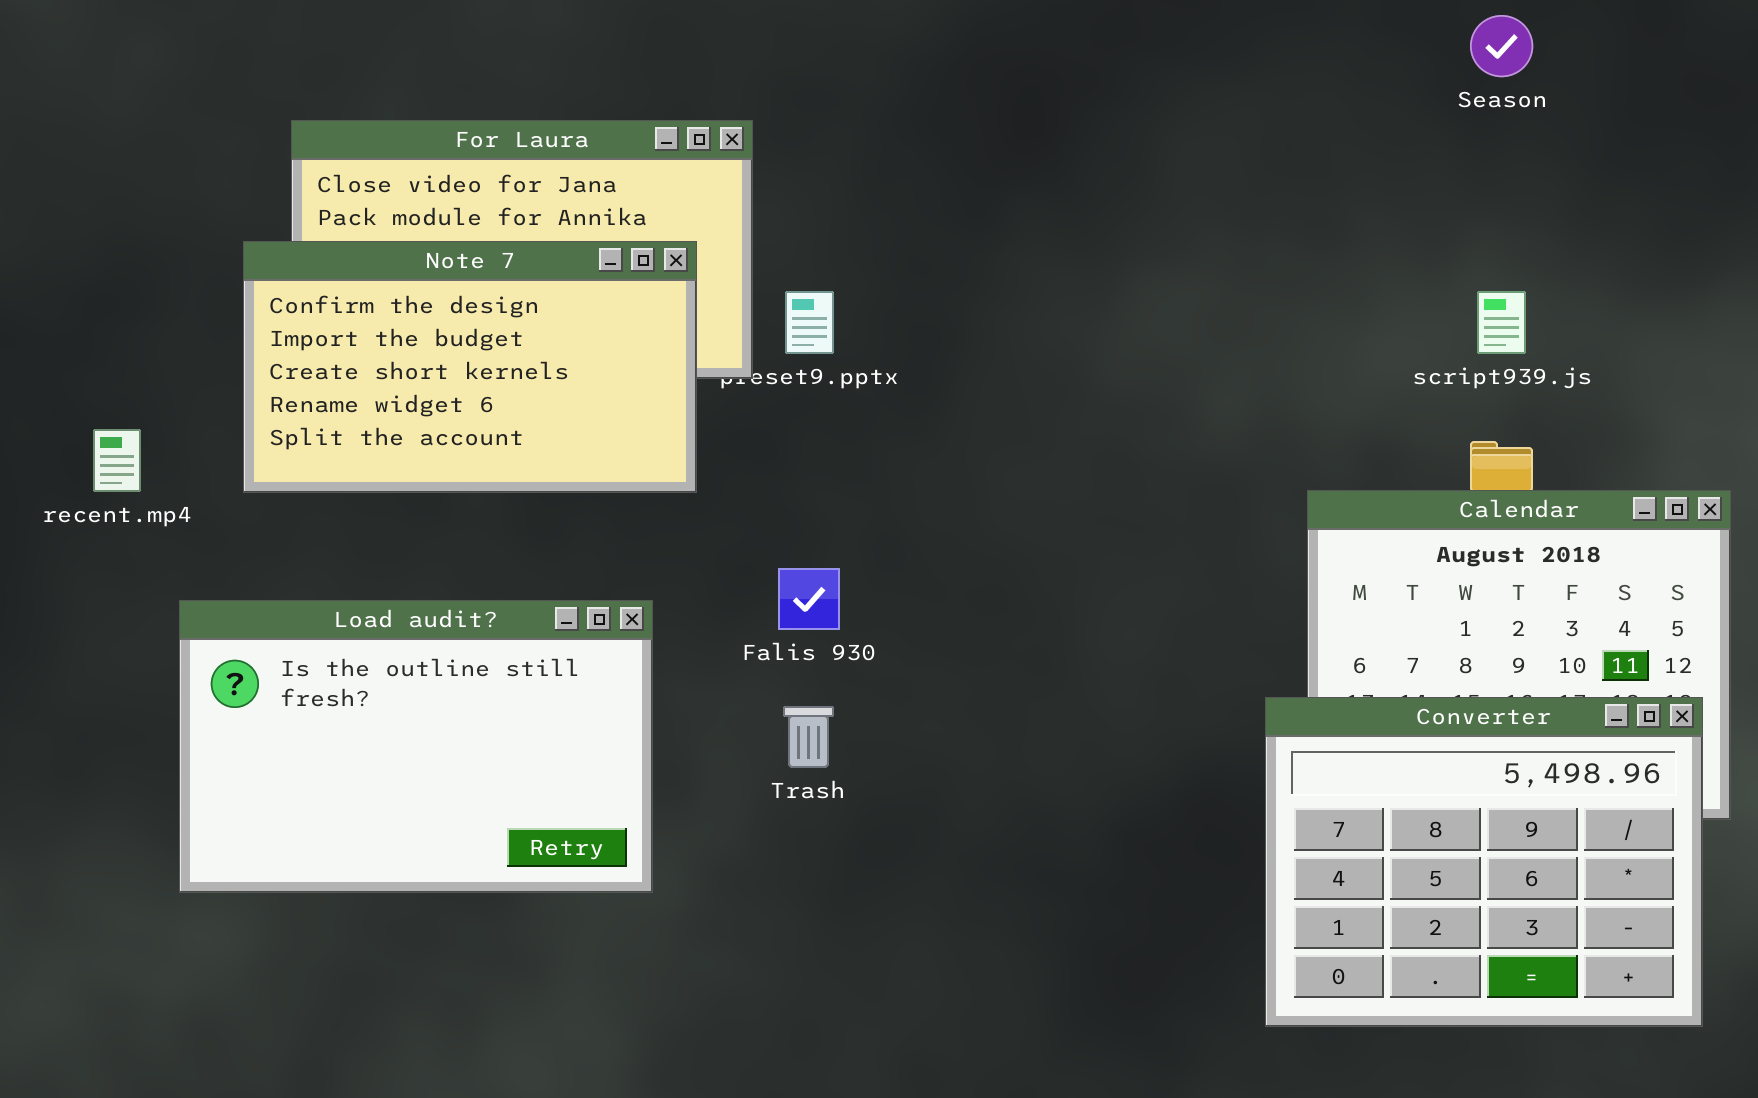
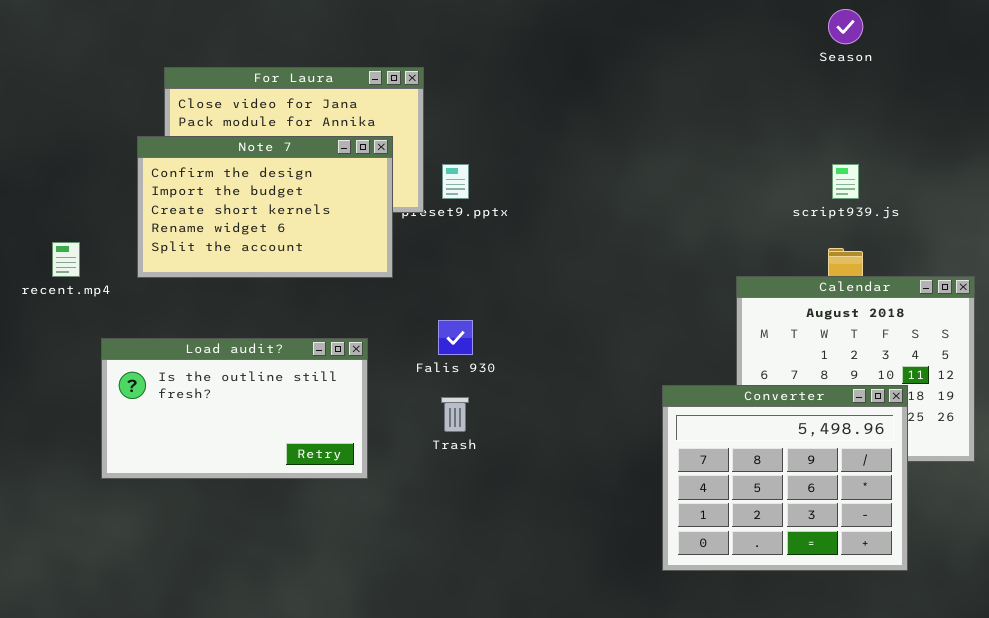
Load audit?: [179,600,653,893] -> [101,338,368,479], resized
Converter: [1265,697,1703,1027] -> [662,385,908,571], moved

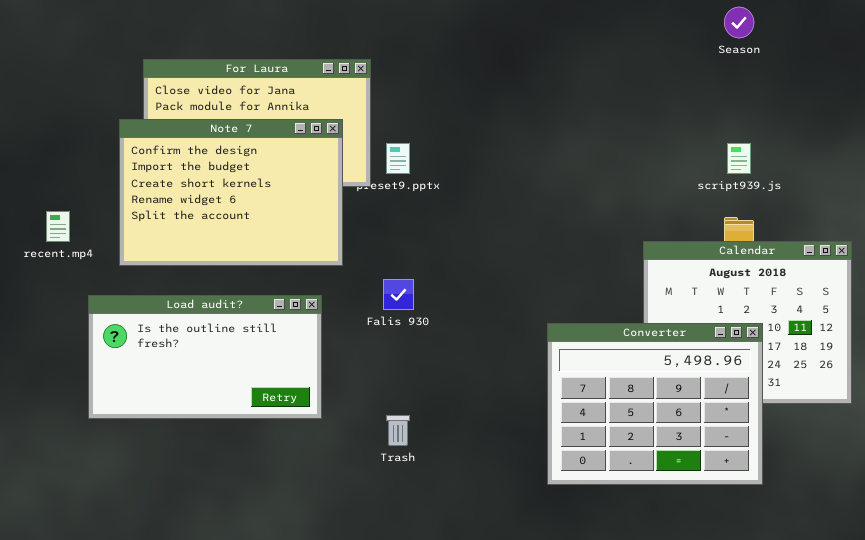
Note 7: [137,136,393,278] -> [119,119,343,266], resized
Converter: [662,385,908,571] -> [547,323,763,485], moved
Trash: [441,397,469,432] -> [386,415,410,446], moved

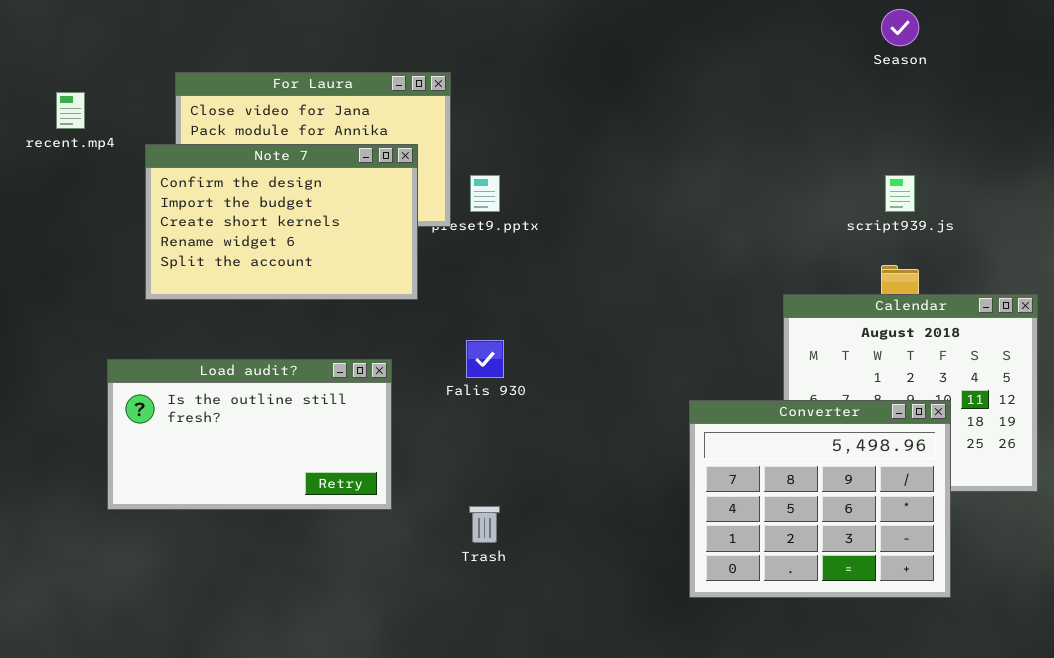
Note 7: [119,119,343,266] -> [145,144,418,300], resized
recent.mp4: [46,211,70,242] -> [56,92,85,129], moved
Converter: [547,323,763,485] -> [689,400,951,598], moved

